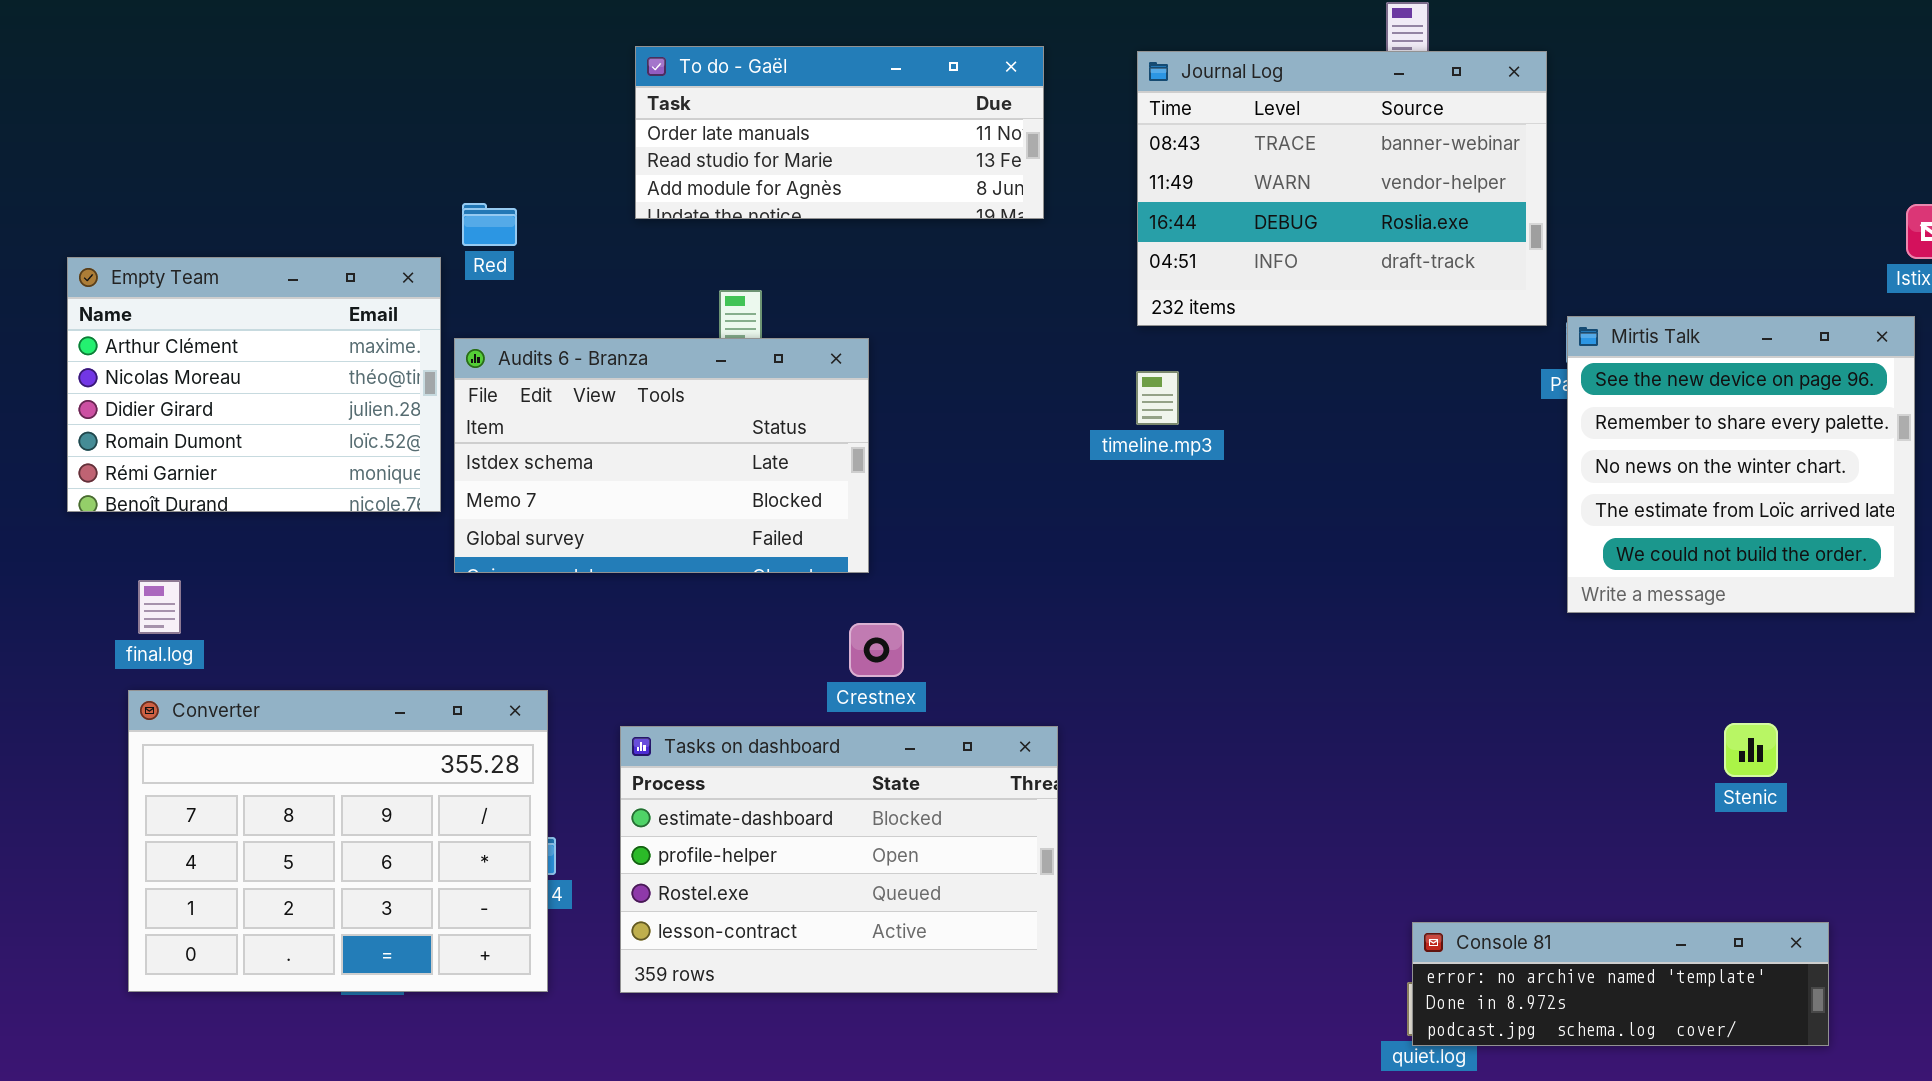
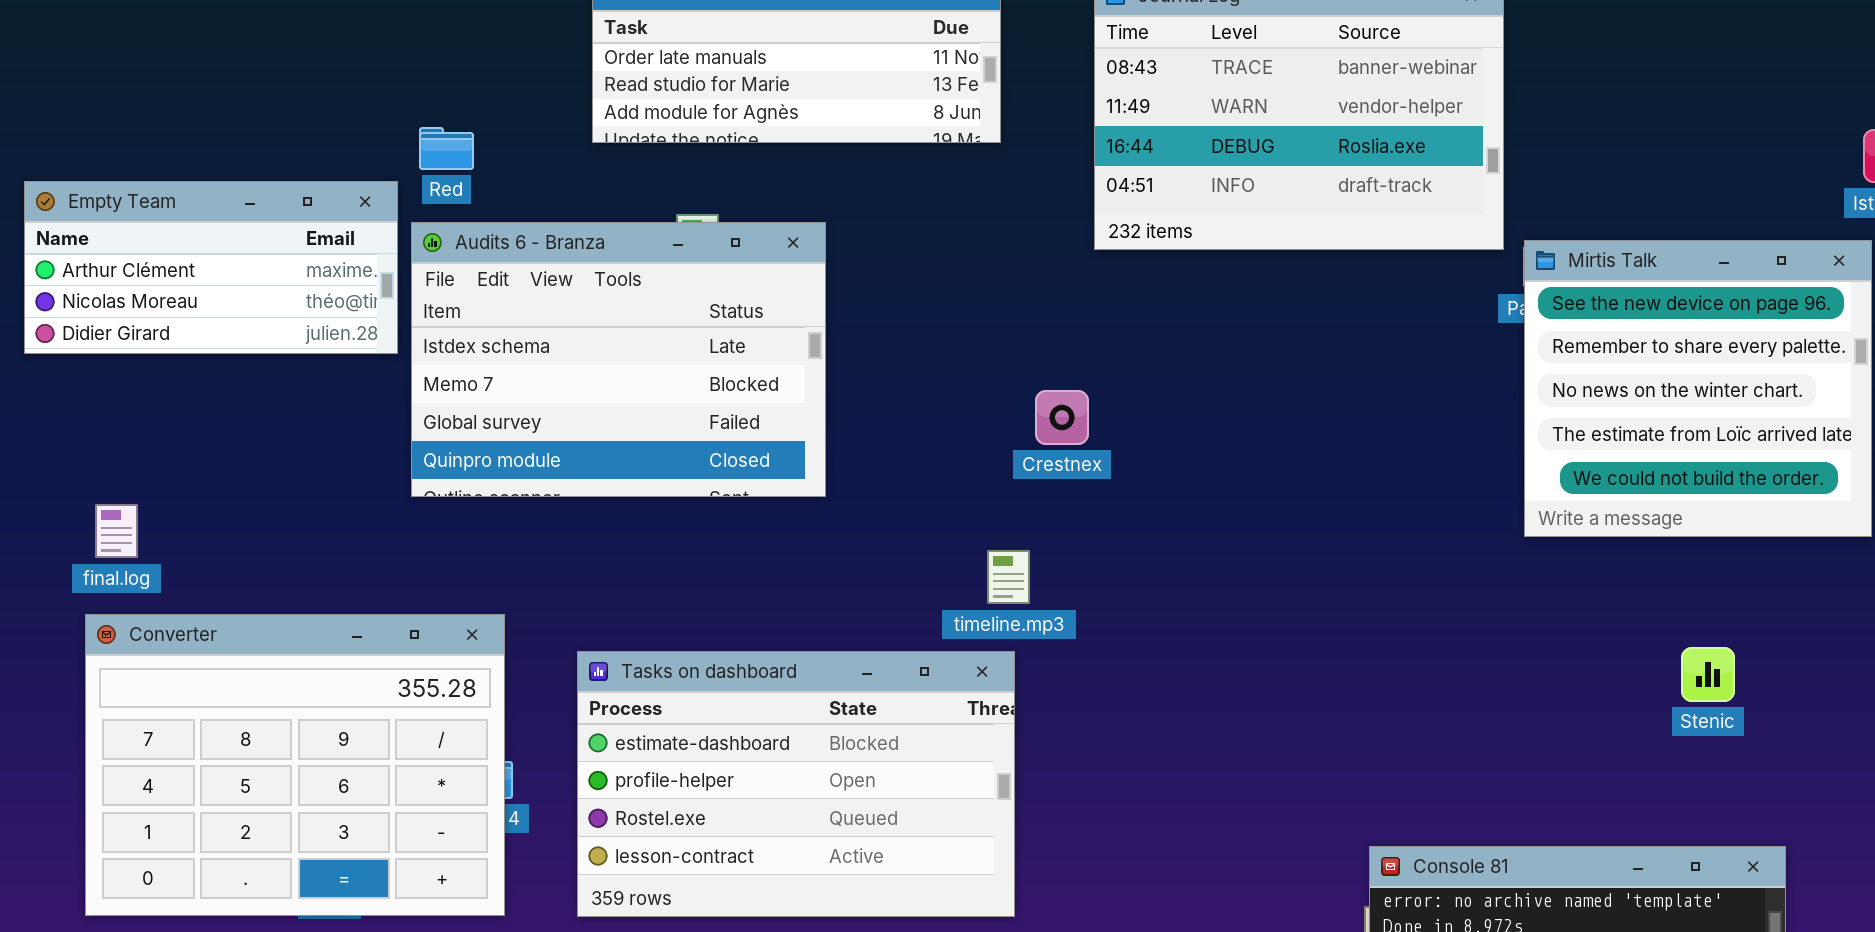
Empty Team: [67,257,441,512] -> [24,181,398,354], resized
Audits 6 - Branza: [454,338,869,573] -> [411,222,826,497], resized
timeline.mp3: [1136,371,1179,425] -> [987,550,1030,604], moved
Crestnex: [849,623,904,677] -> [1035,390,1089,445], moved

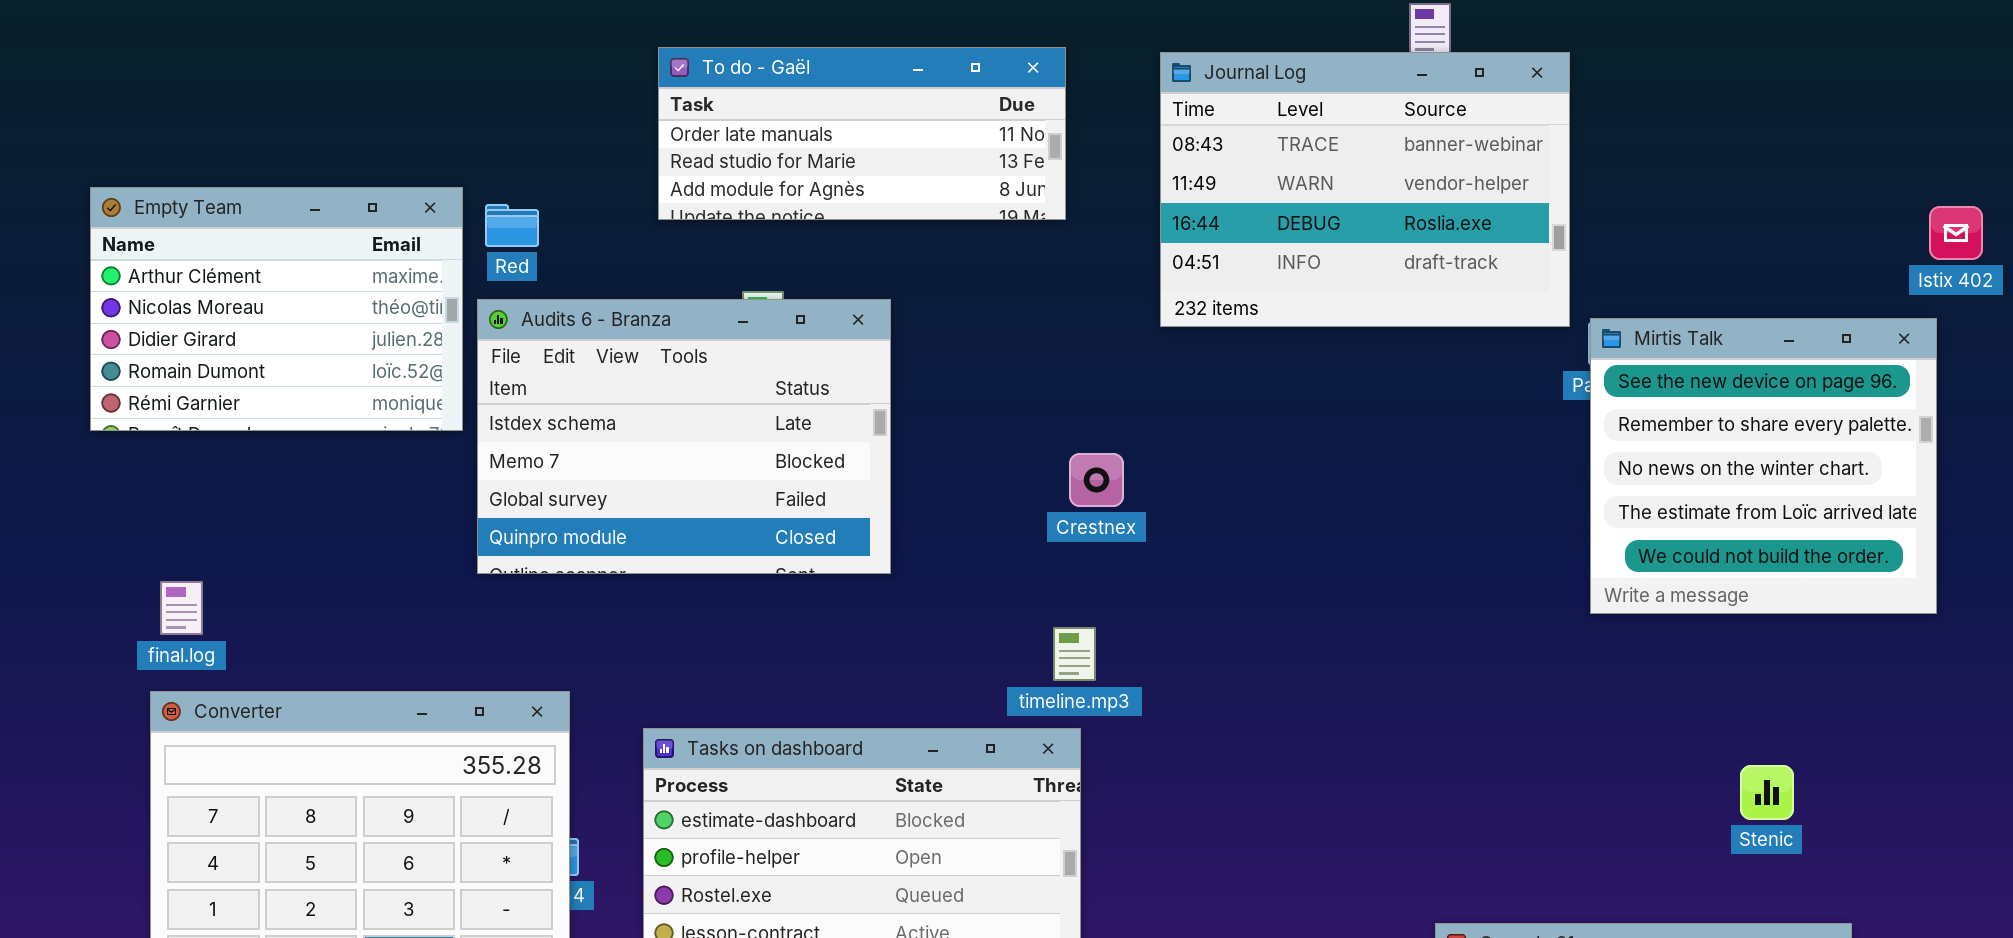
Empty Team: [24,181,398,354] -> [90,187,463,431], resized
Crestnex: [1035,390,1089,445] -> [1069,453,1124,507], moved
Stenic: [1681,647,1735,702] -> [1740,765,1794,820], moved

